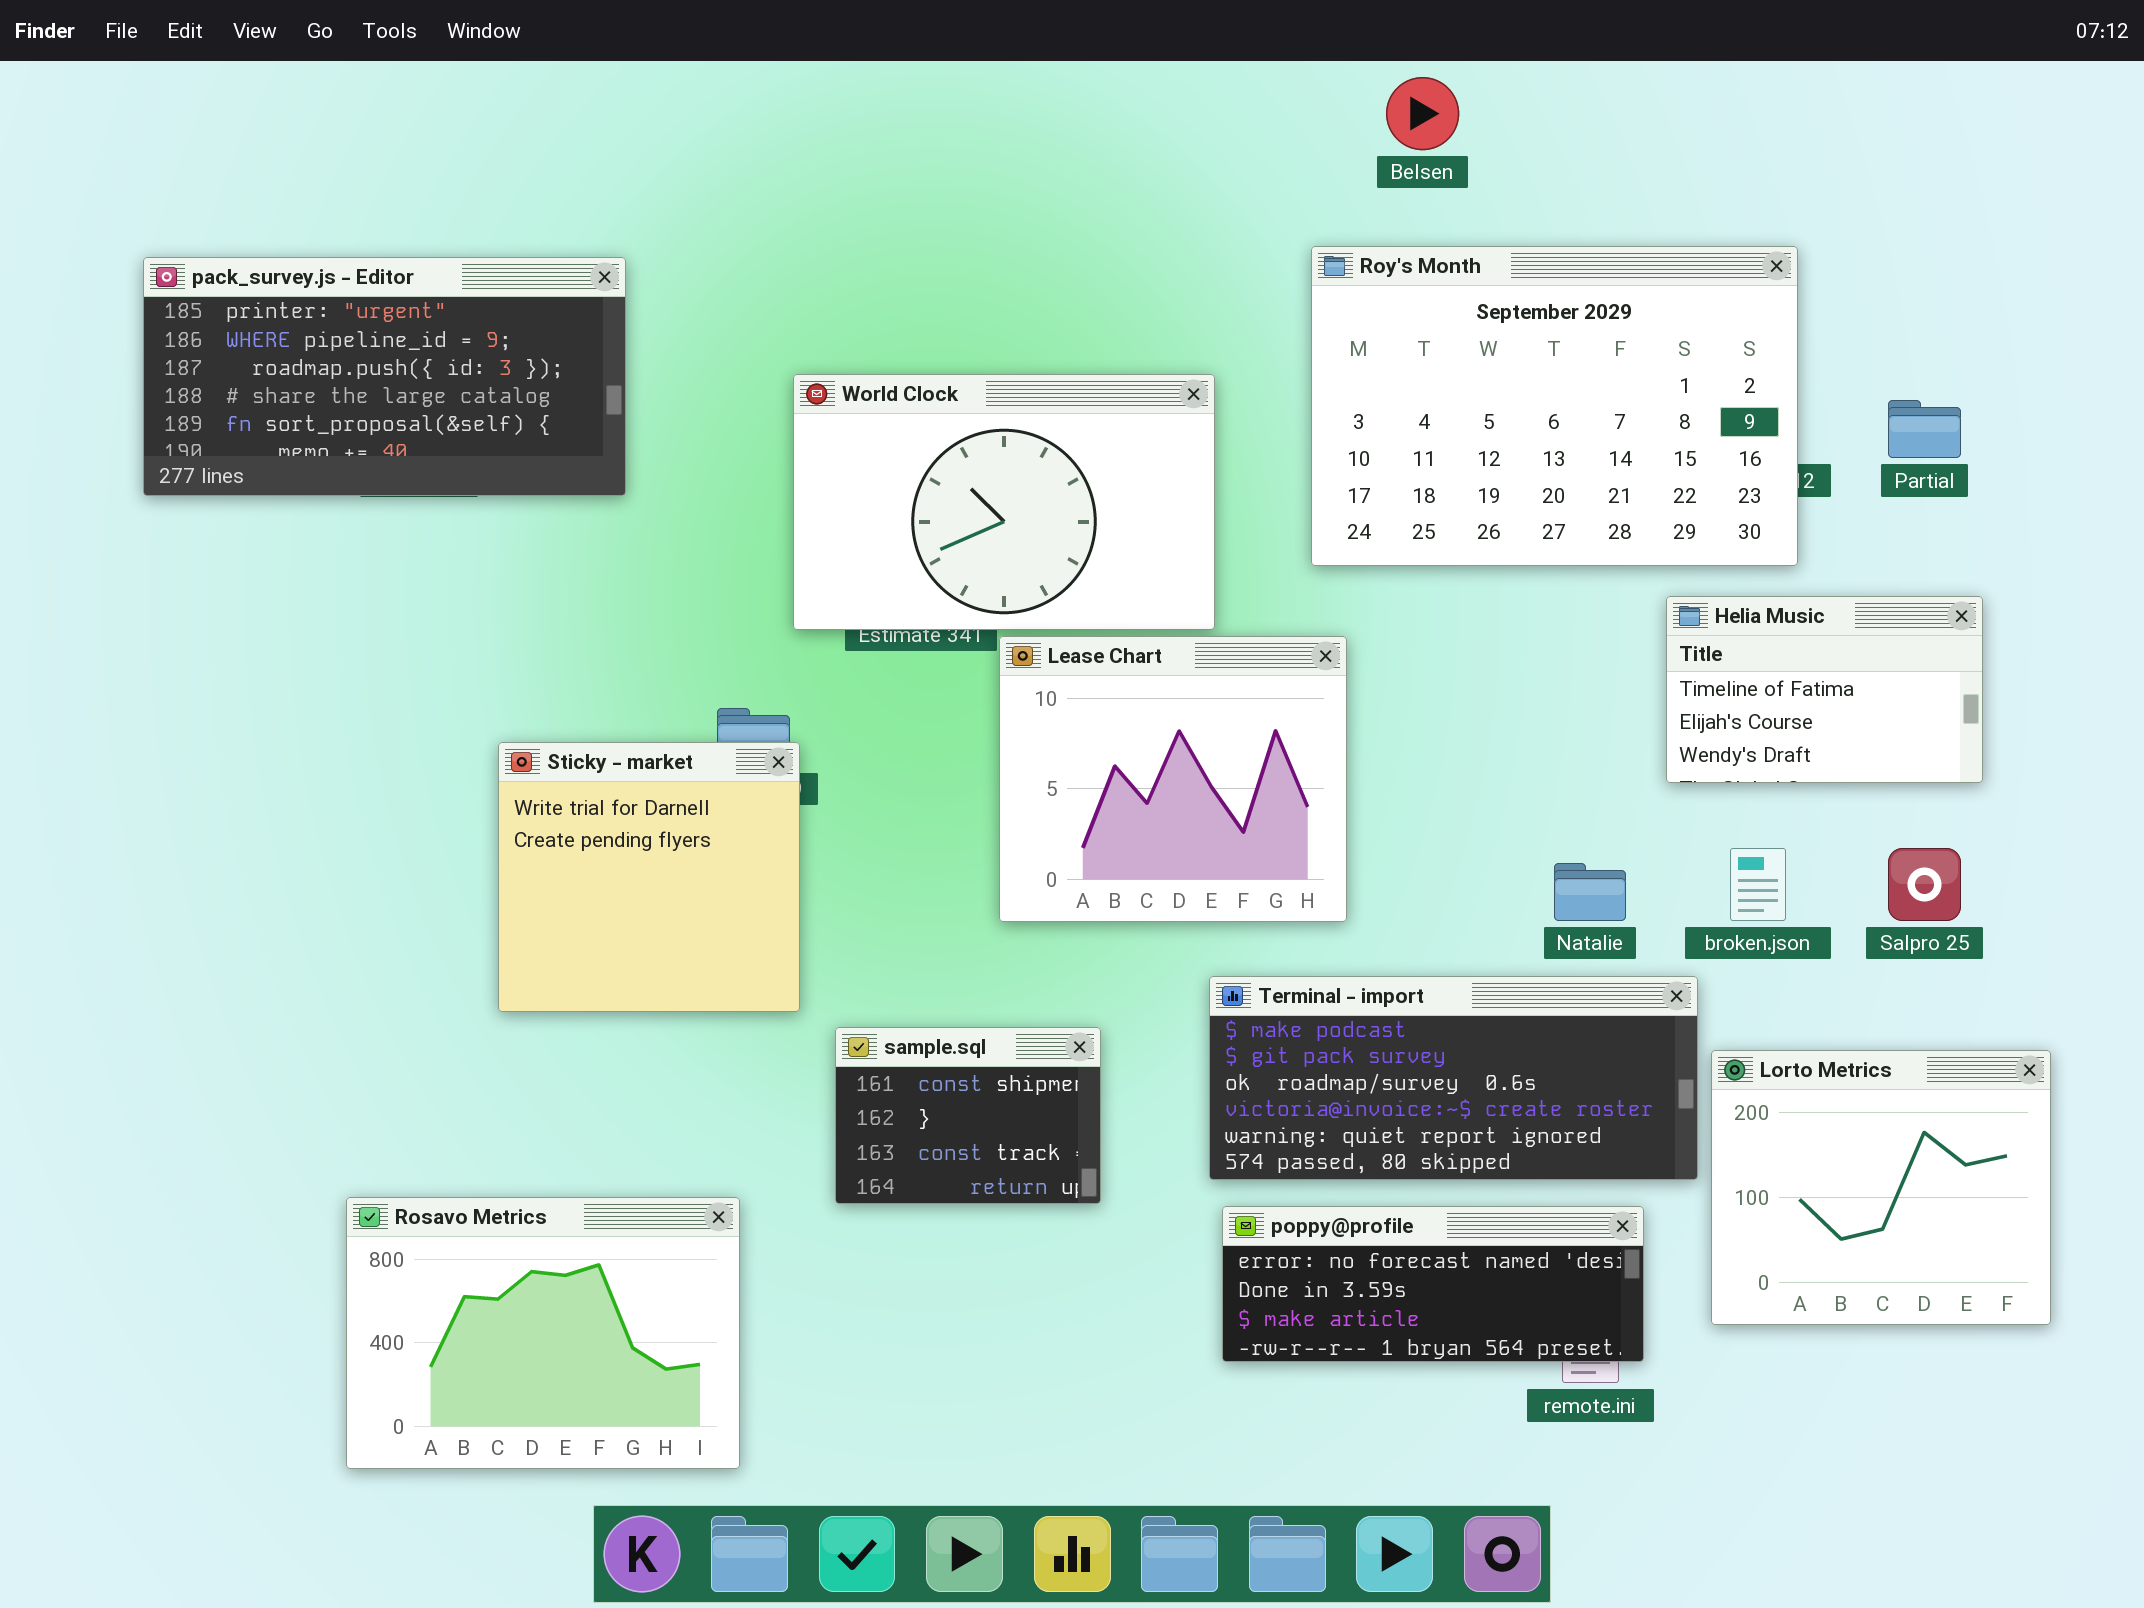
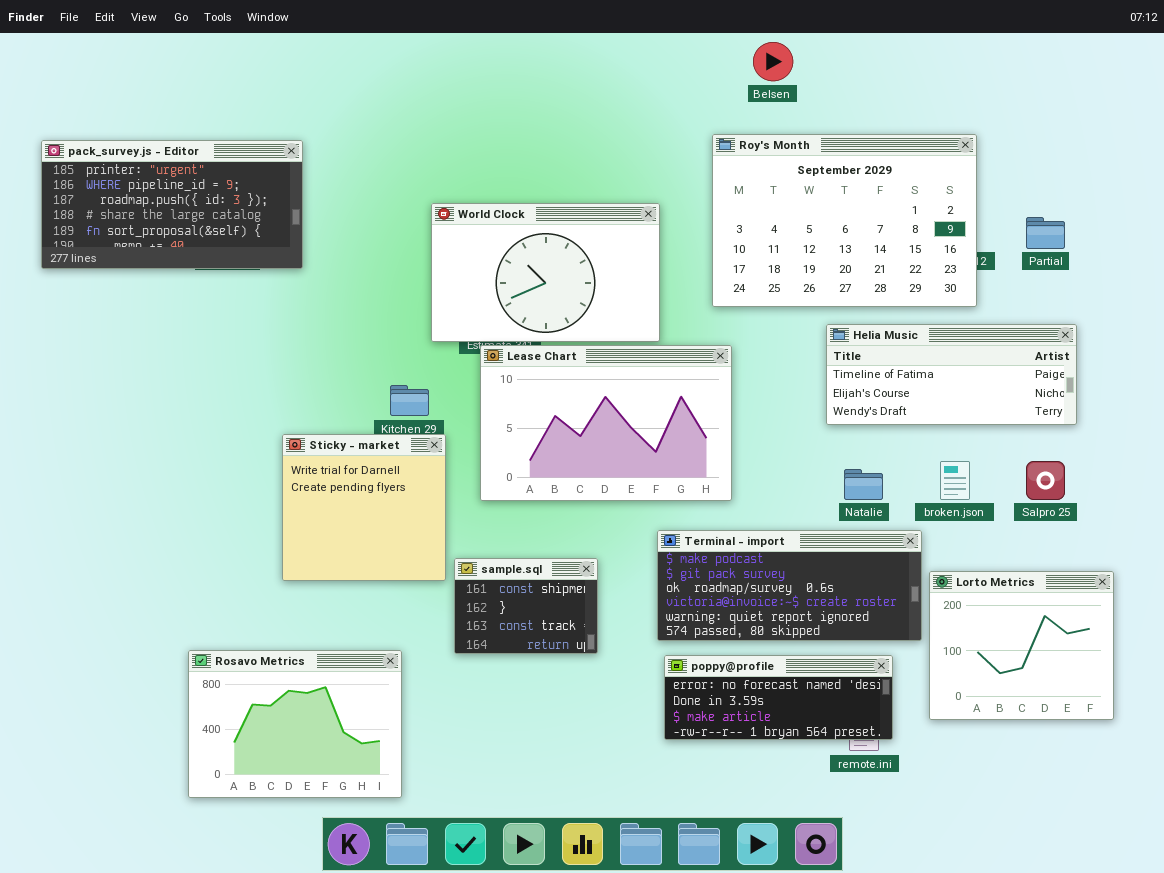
pack_survey.js - Editor: [143,257,626,496] -> [41,140,303,269], moved
Helia Music: [1666,596,1983,783] -> [826,324,1077,425], resized
Lease Chart: [999,636,1347,922] -> [480,345,732,501], resized
Sticky - market: [498,742,800,1012] -> [282,434,446,581], moved

